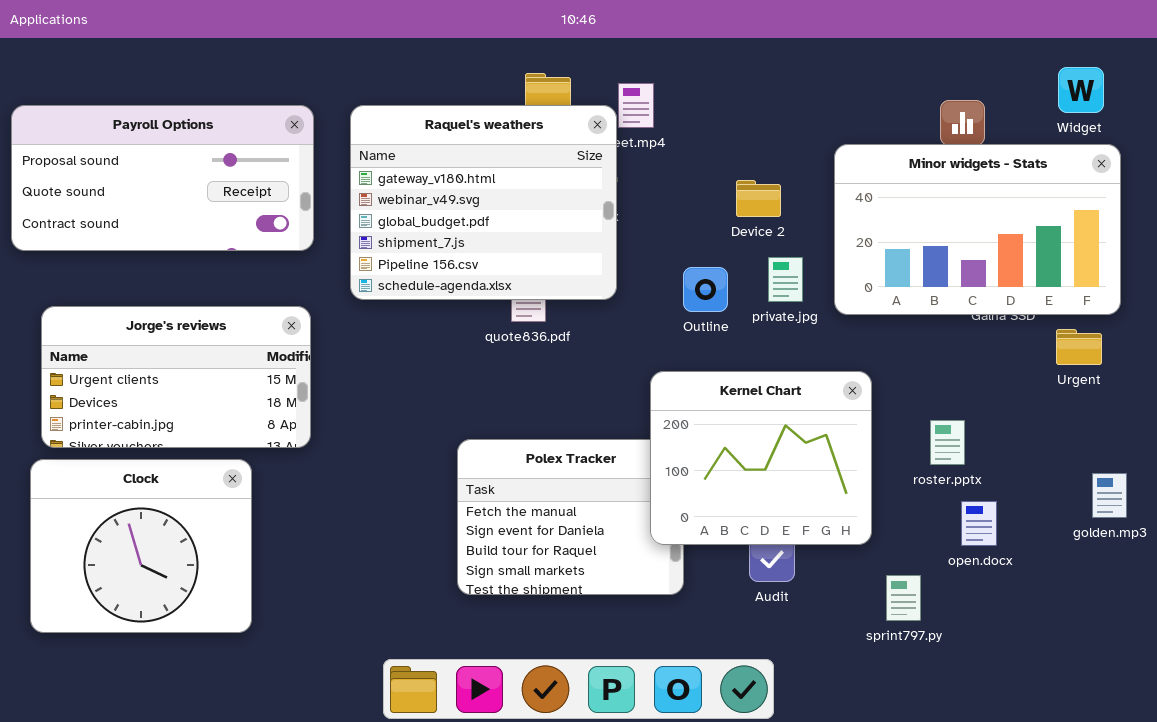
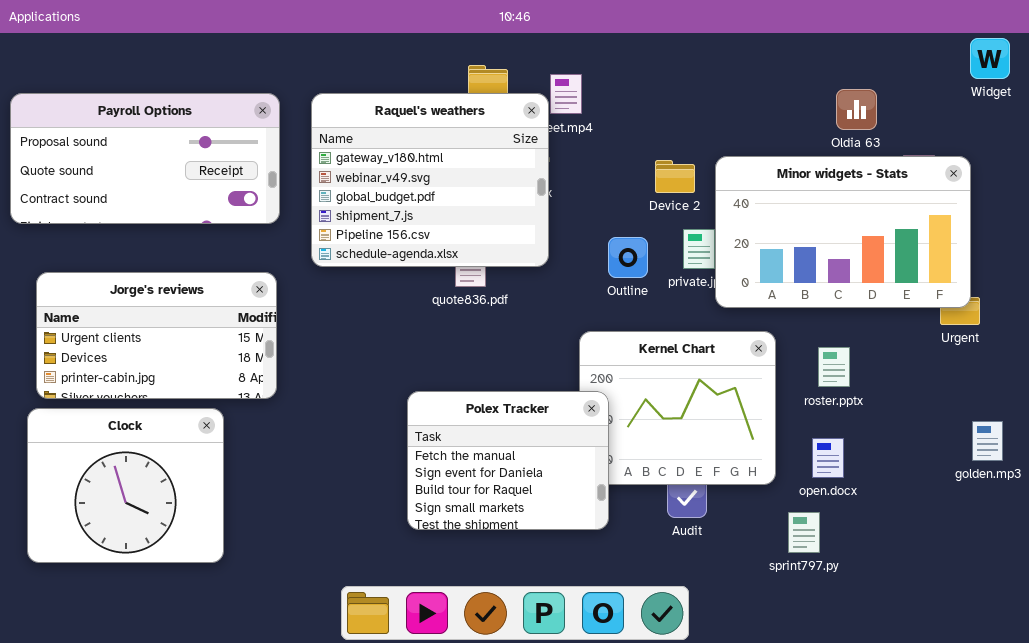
Widget: [1058,67,1104,113] -> [970,38,1010,79], moved
Minor widgets - Stats: [834,144,1121,315] -> [715,156,971,308], moved
roster.pptx: [930,420,965,465] -> [818,347,850,387], moved
Polex Tracker: [457,439,684,595] -> [407,391,609,530], raised
open.docx: [961,501,997,546] -> [812,438,844,478], moved

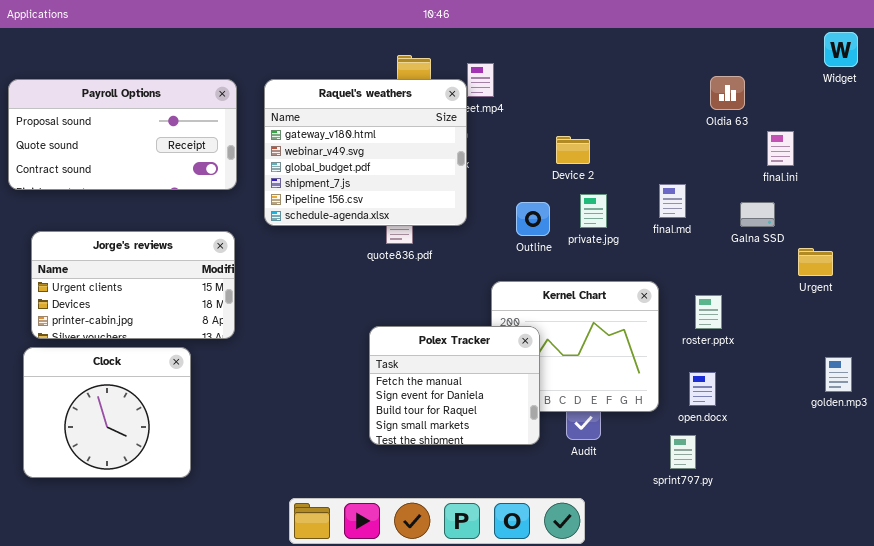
Minor widgets - Stats: [715,156,971,308] -> none, closed
Polex Tracker: [407,391,609,530] -> [369,326,540,445], moved

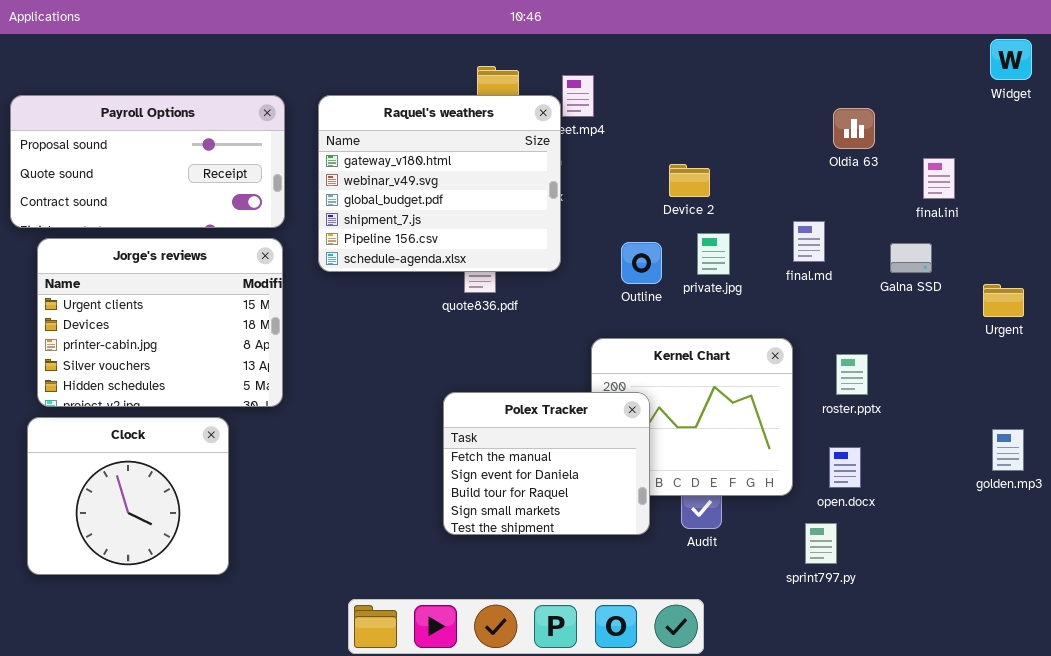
Oldia 63: [710,76,745,110] -> [833,108,875,149], moved
Jorge's reviews: [31,231,235,339] -> [37,238,283,407], resized
Urgent: [798,248,833,276] -> [983,284,1024,317], moved

